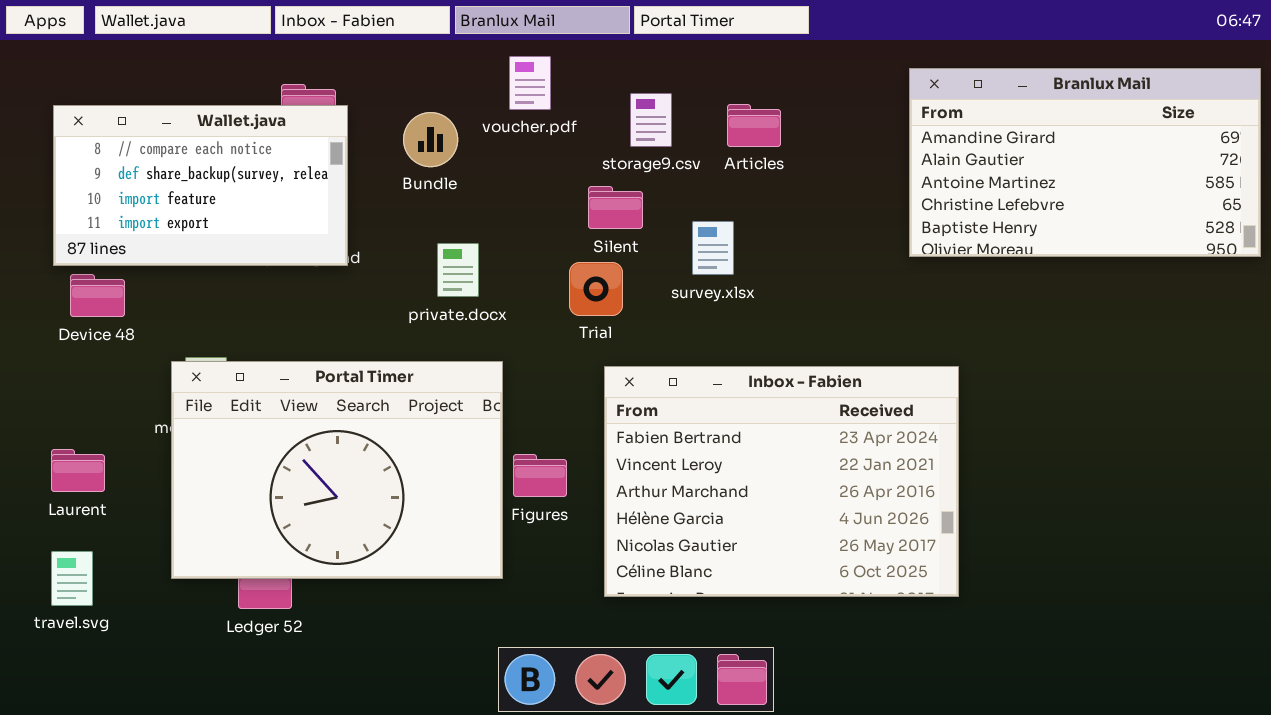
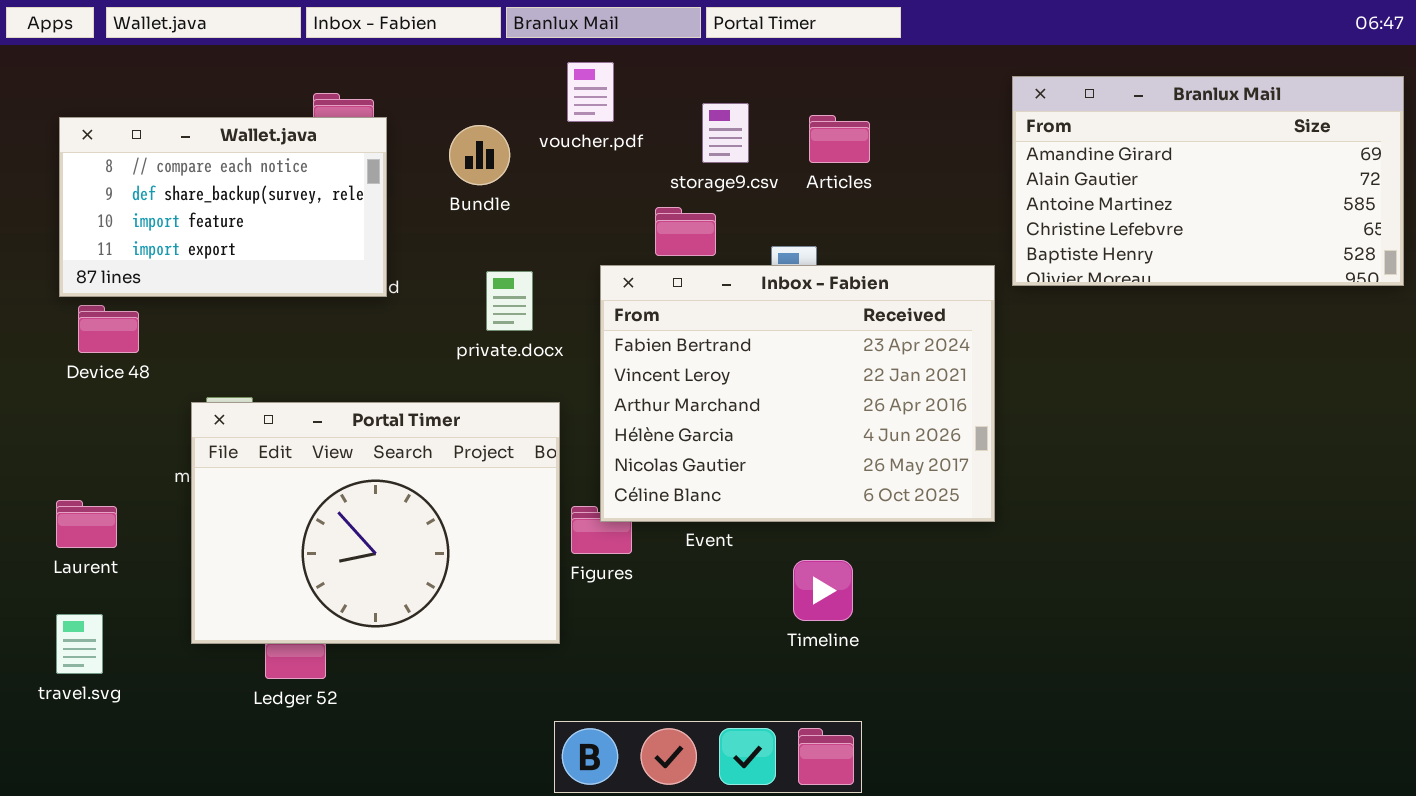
Inbox - Fabien: [604,366,959,597] -> [600,265,995,522], moved

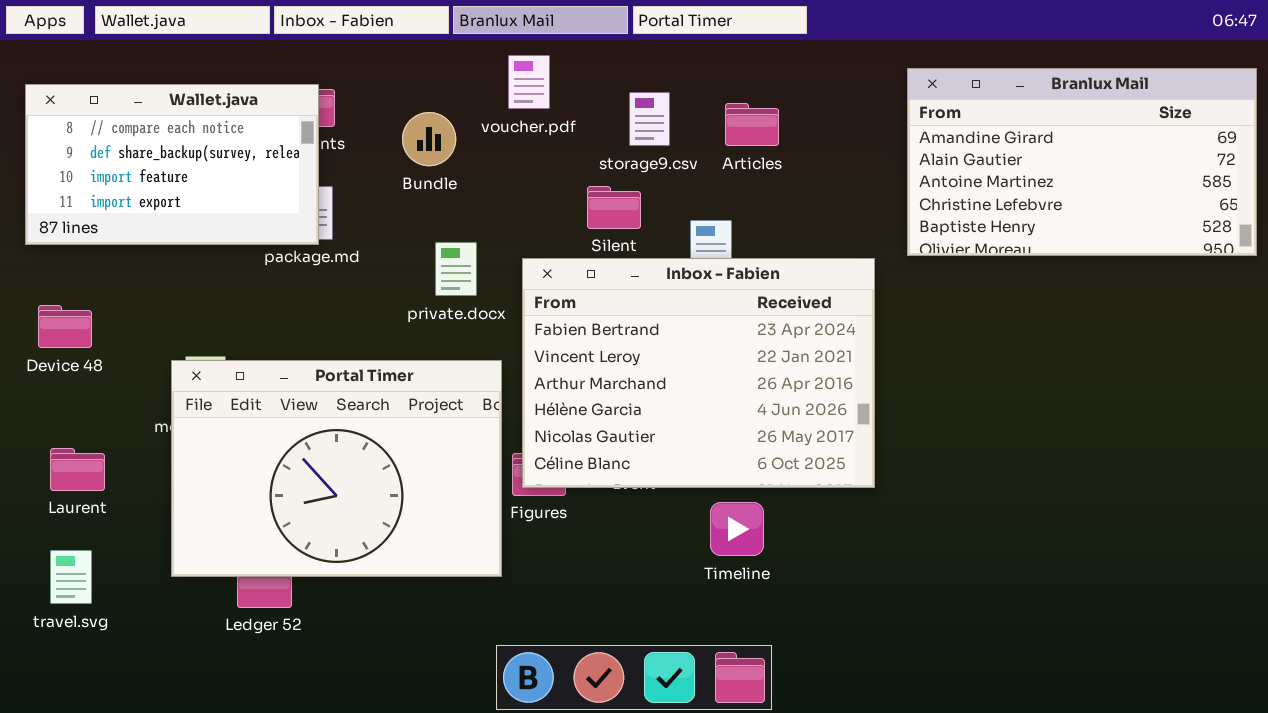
Wallet.java: [59,117,387,297] -> [25,84,319,245], moved
Inbox - Fabien: [600,265,995,522] -> [522,258,875,488], moved
Device 48: [78,305,139,353] -> [38,305,92,348], moved

